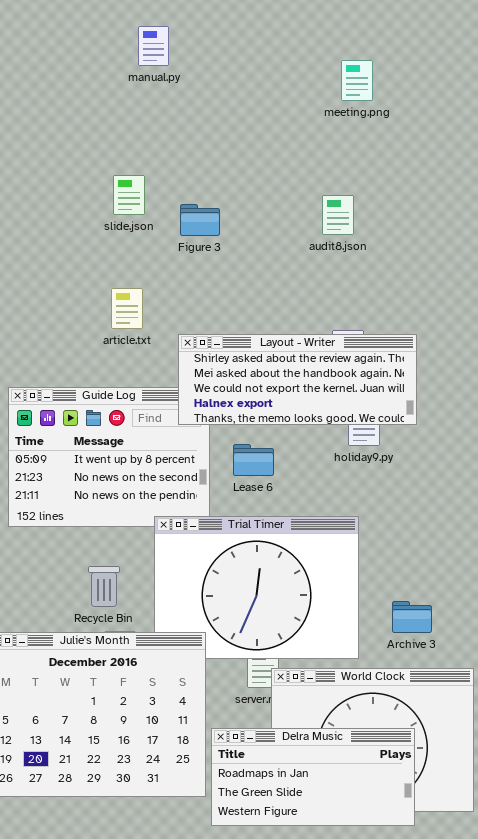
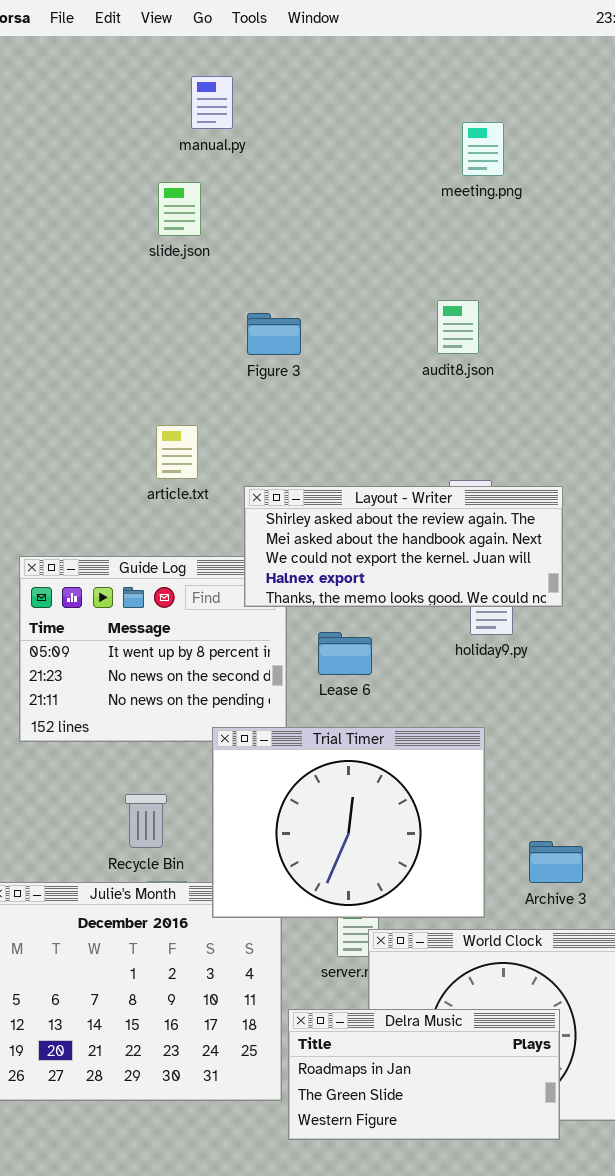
slide.json: [113,175,145,215] -> [158,182,201,236], moved
Trial Timer: [154,516,359,659] -> [212,727,485,918], raised

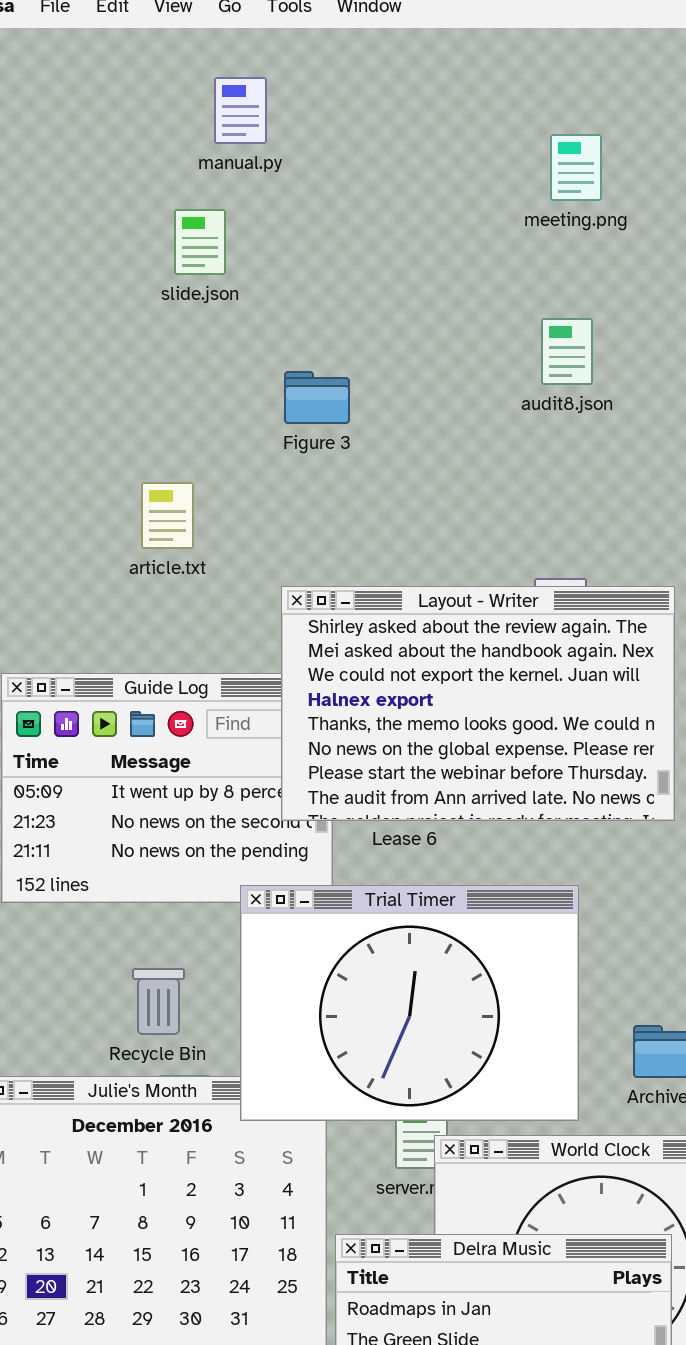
audit8.json: [437,300,479,354] -> [541,318,593,385], moved
article.txt: [156,425,198,479] -> [141,482,194,549], moved
Layout - Writer: [244,486,563,607] -> [281,586,675,821], resized

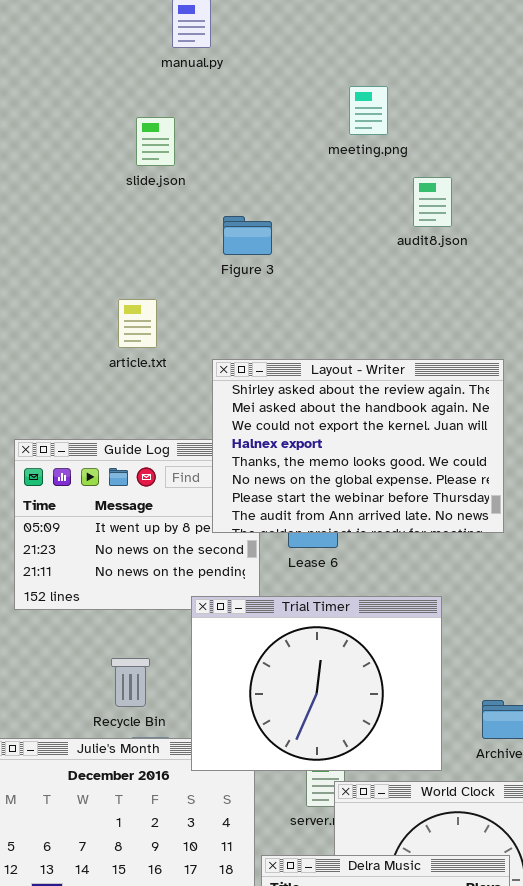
meeting.png: [550,134,602,201] -> [349,86,388,135], moved
slide.json: [174,209,226,275] -> [136,117,175,166], moved
Layout - Writer: [281,586,675,821] -> [212,359,504,533], moved

